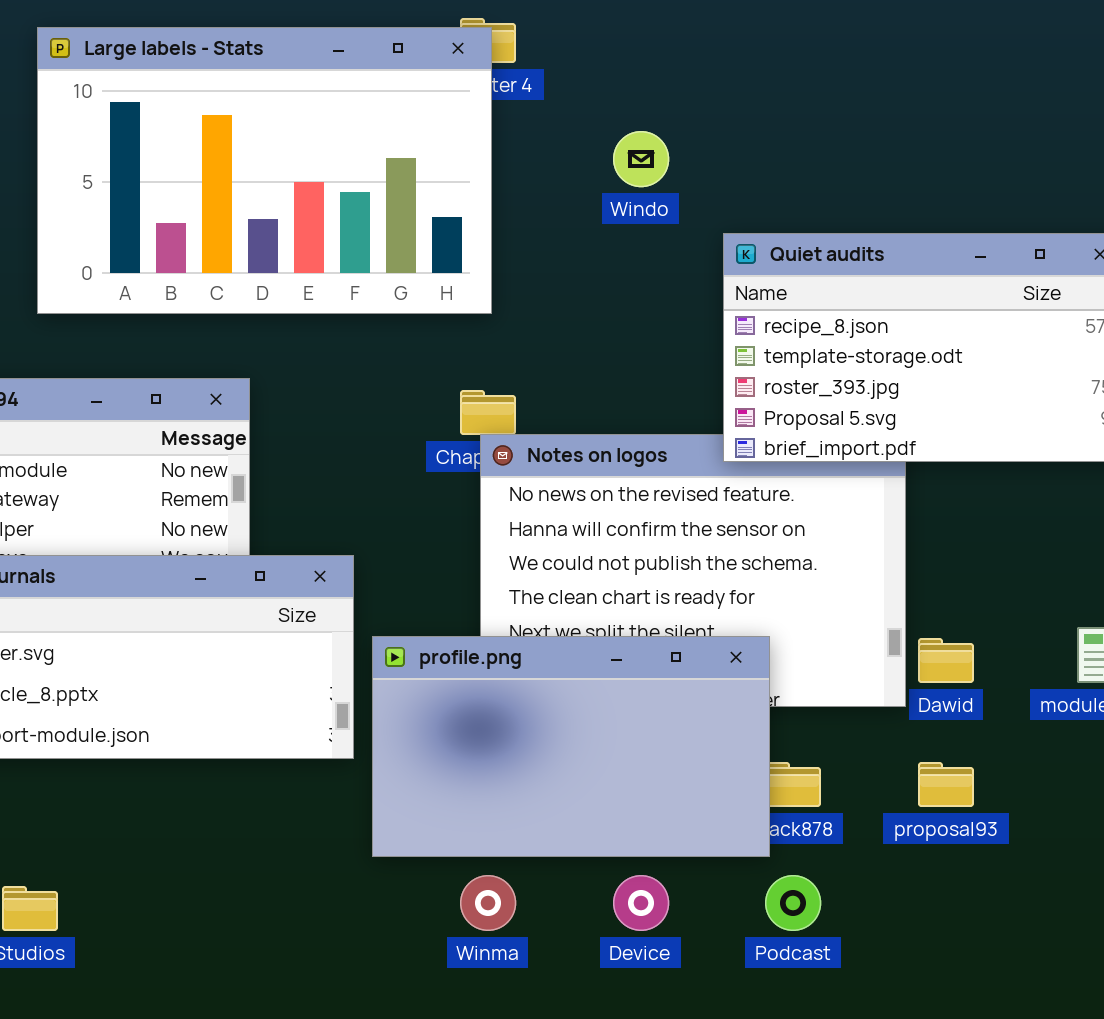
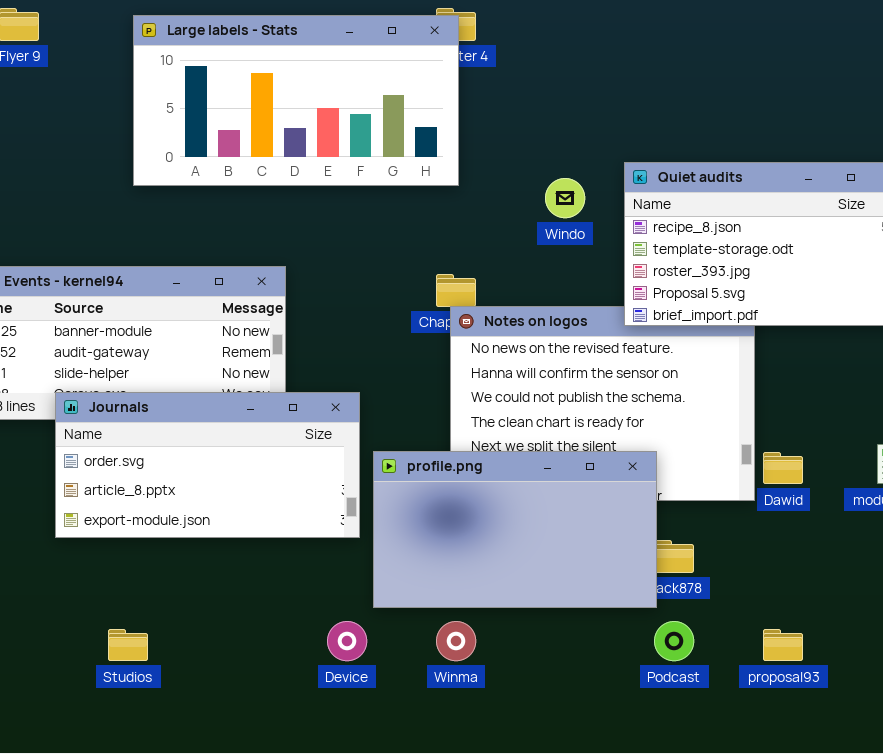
Large labels - Stats: [37,27,492,314] -> [133,15,459,186], resized
Windo: [613,131,669,187] -> [545,178,585,218], moved
proposal93: [918,762,974,807] -> [763,629,803,661], moved
Device: [613,875,669,931] -> [327,621,367,661], moved

